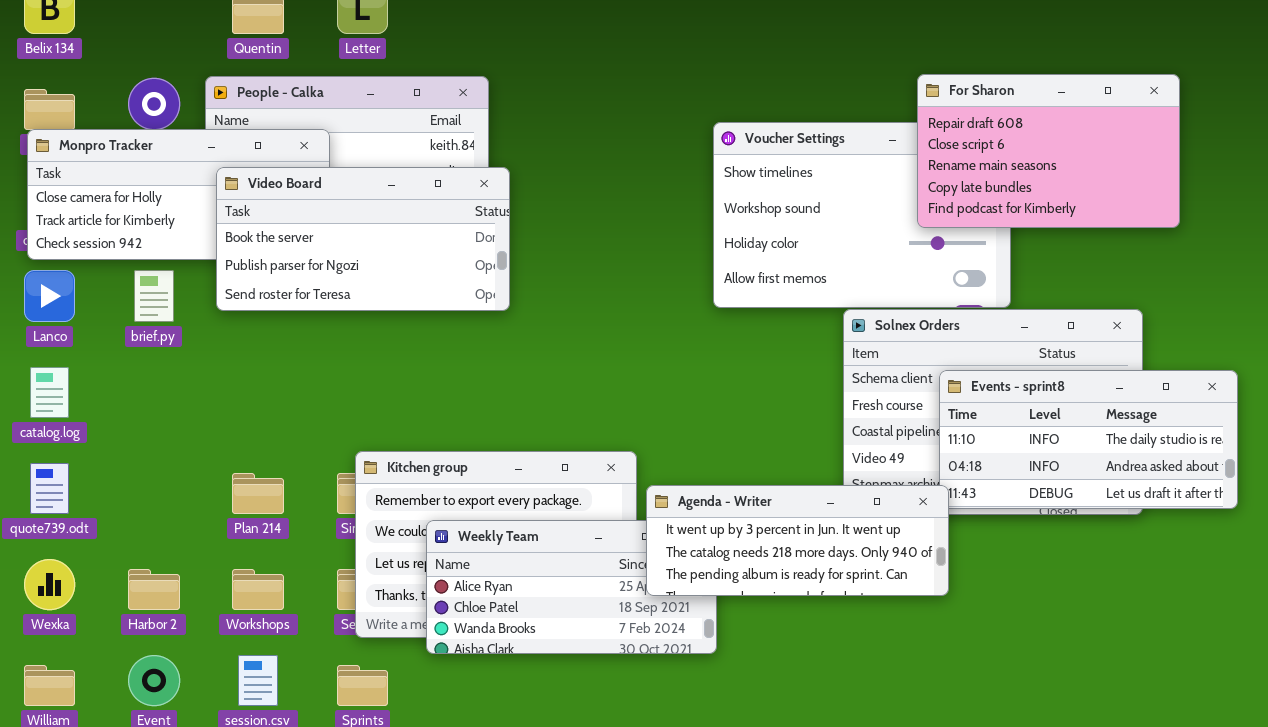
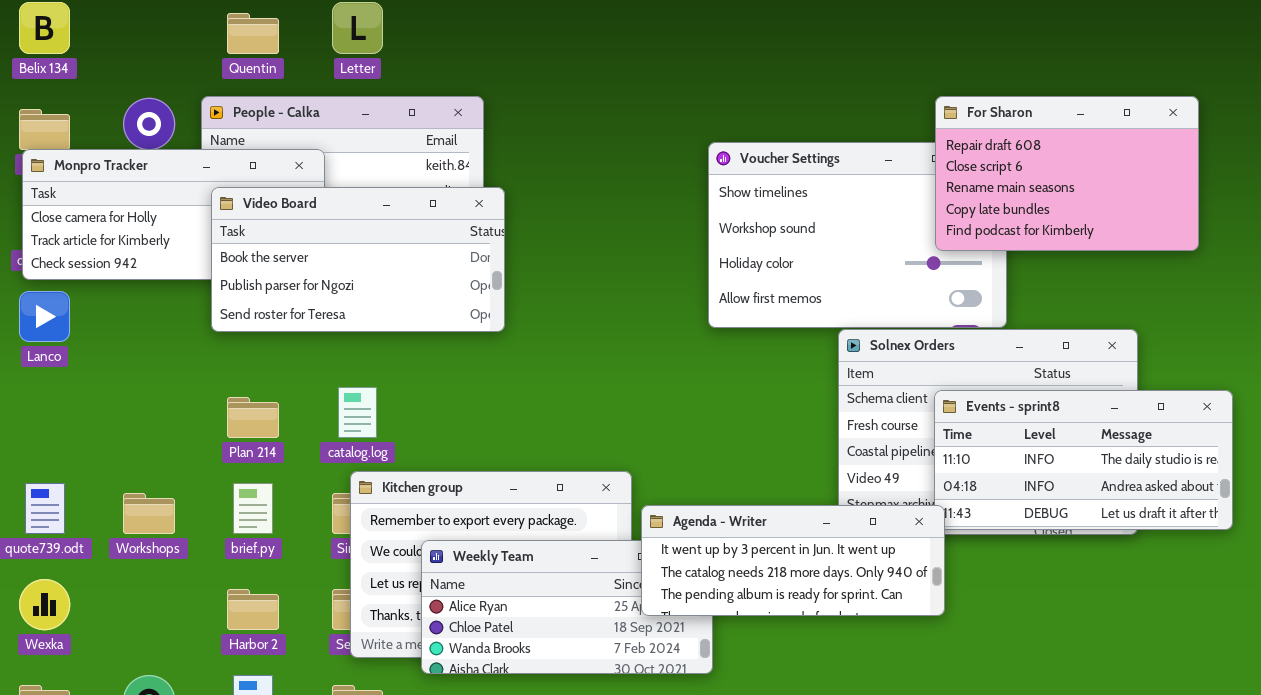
For Sharon: [917,74,1180,228] -> [935,96,1199,251], moved
brief.py: [134,270,174,322] -> [233,483,273,534], moved
catalog.log: [30,367,69,418] -> [338,387,377,438], moved
Plan 214: [232,473,284,514] -> [227,397,279,438], moved
Harbor 2: [128,569,180,610] -> [227,589,279,630], moved
Workshops: [232,569,284,610] -> [123,493,175,534], moved

